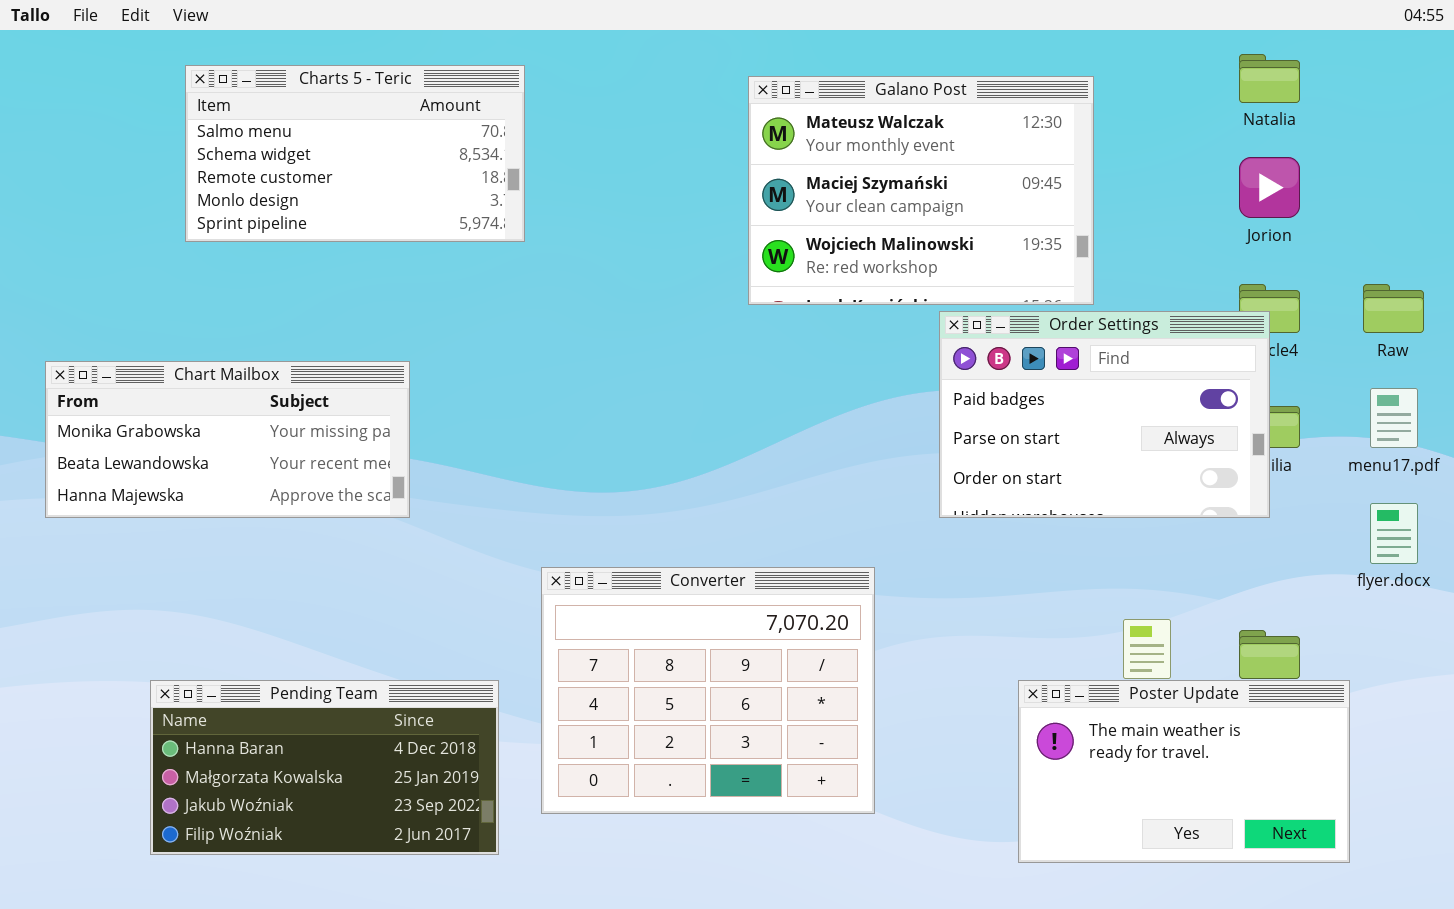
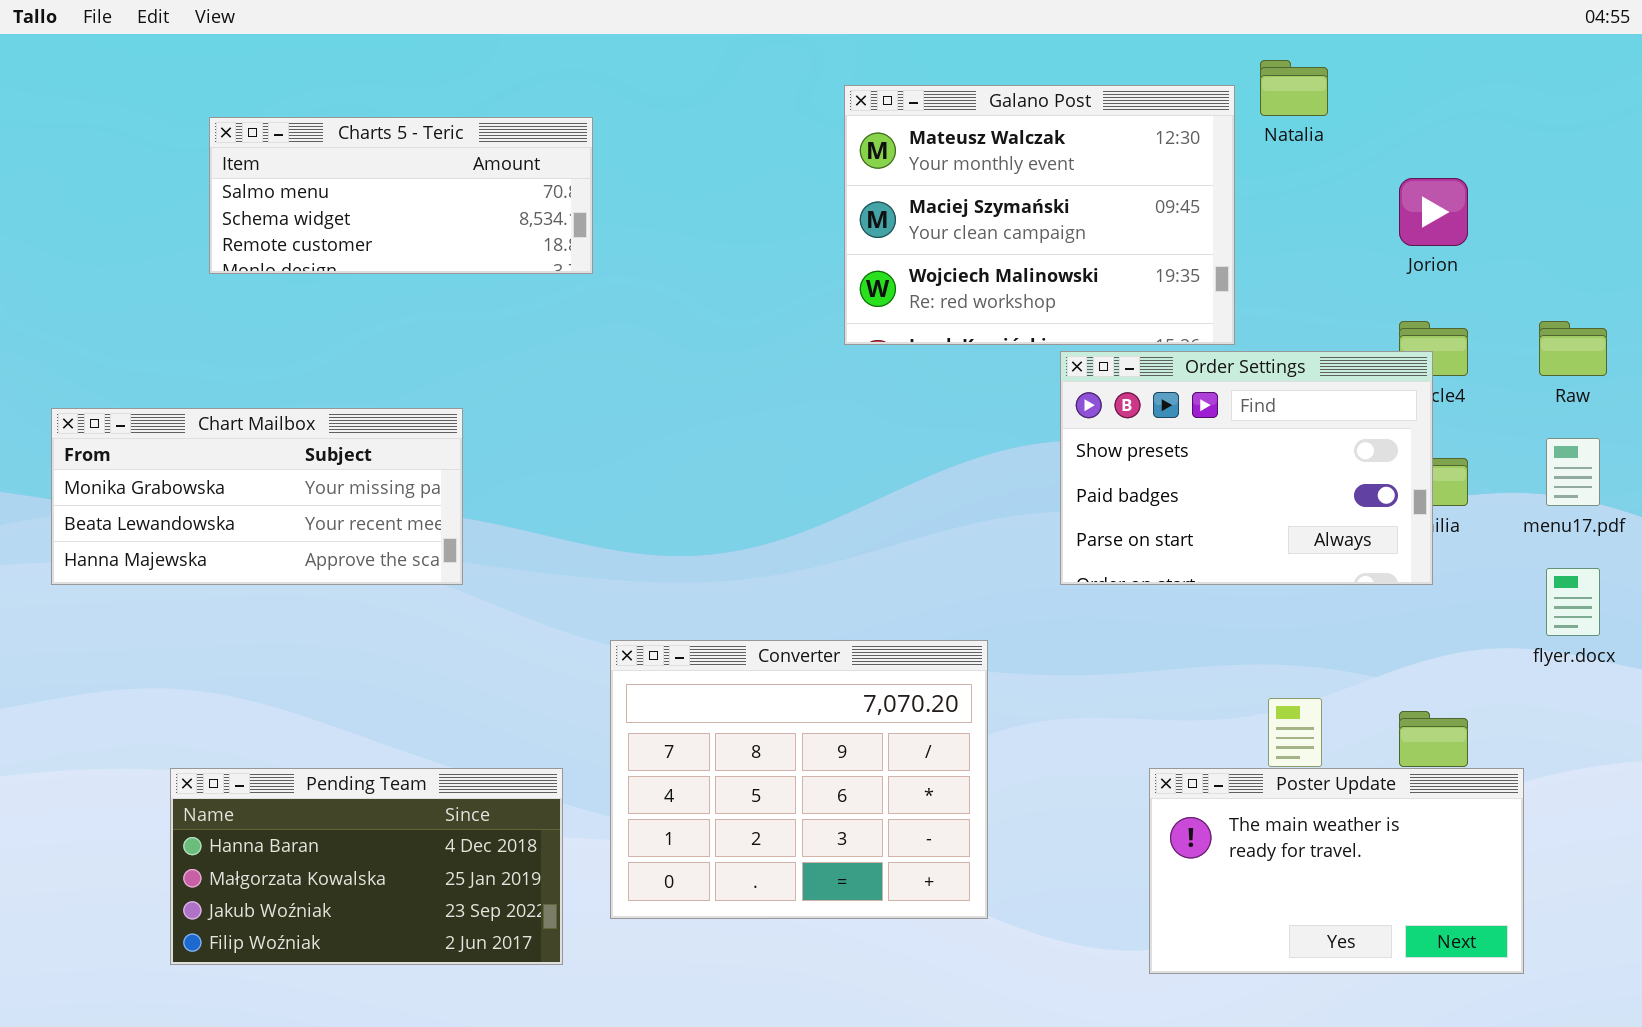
Natalia: [1239,54,1300,103] -> [1260,60,1328,116], moved
Charts 5 - Teric: [185,65,525,242] -> [209,117,593,274], resized
Order Settings: [939,311,1270,518] -> [1060,351,1433,585], scrolled up 1 row

